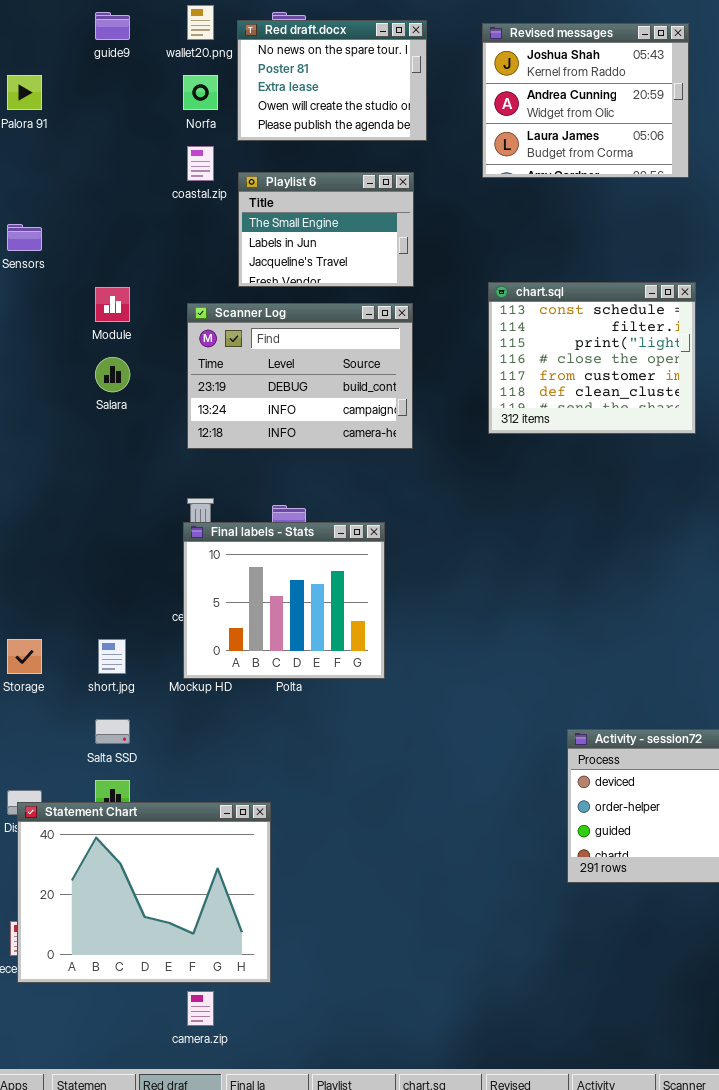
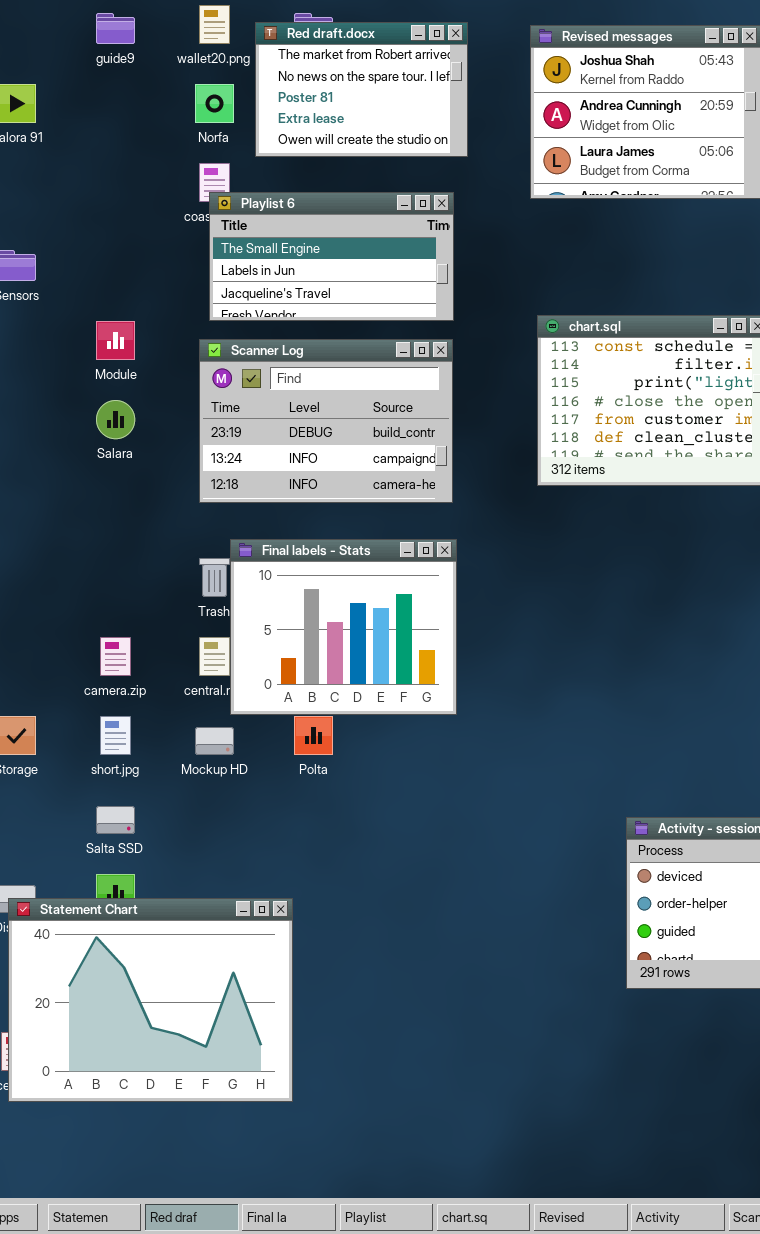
Red draft.docx: [237,20,427,141] -> [255,22,468,157], scrolled up 1 row
Playlist 6: [238,172,414,287] -> [209,192,454,321], resized
Final labels - Stats: [183,522,385,679] -> [230,539,457,715], moved
camera.zip: [187,991,214,1026] -> [100,637,131,676], moved

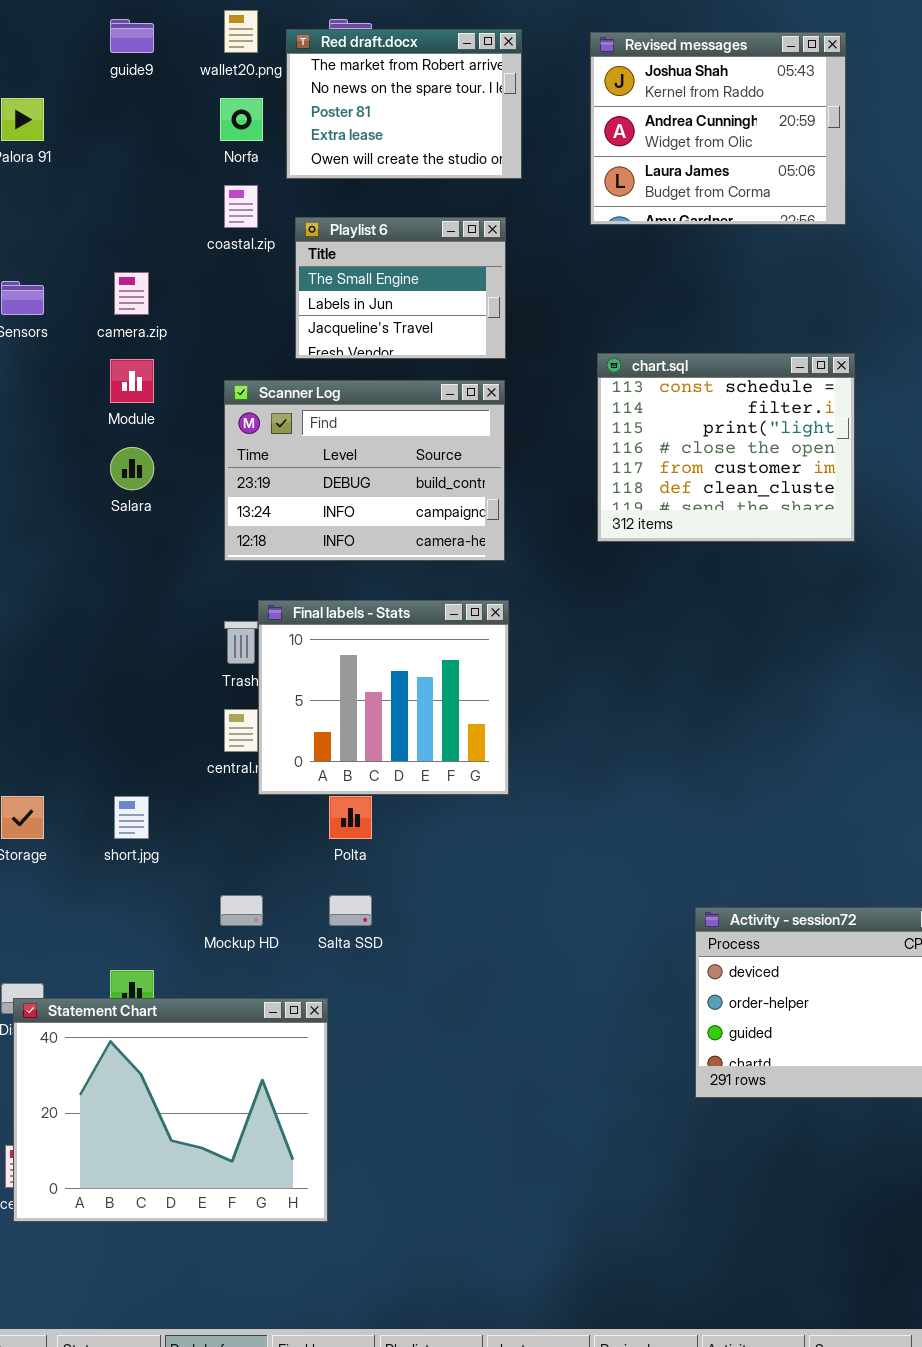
Playlist 6: [209,192,454,321] -> [295,217,506,359], resized
camera.zip: [100,637,131,676] -> [114,272,149,315], moved
Mockup HD: [195,727,234,755] -> [220,895,263,926], moved
Salta SSD: [96,806,135,834] -> [329,895,372,926], moved

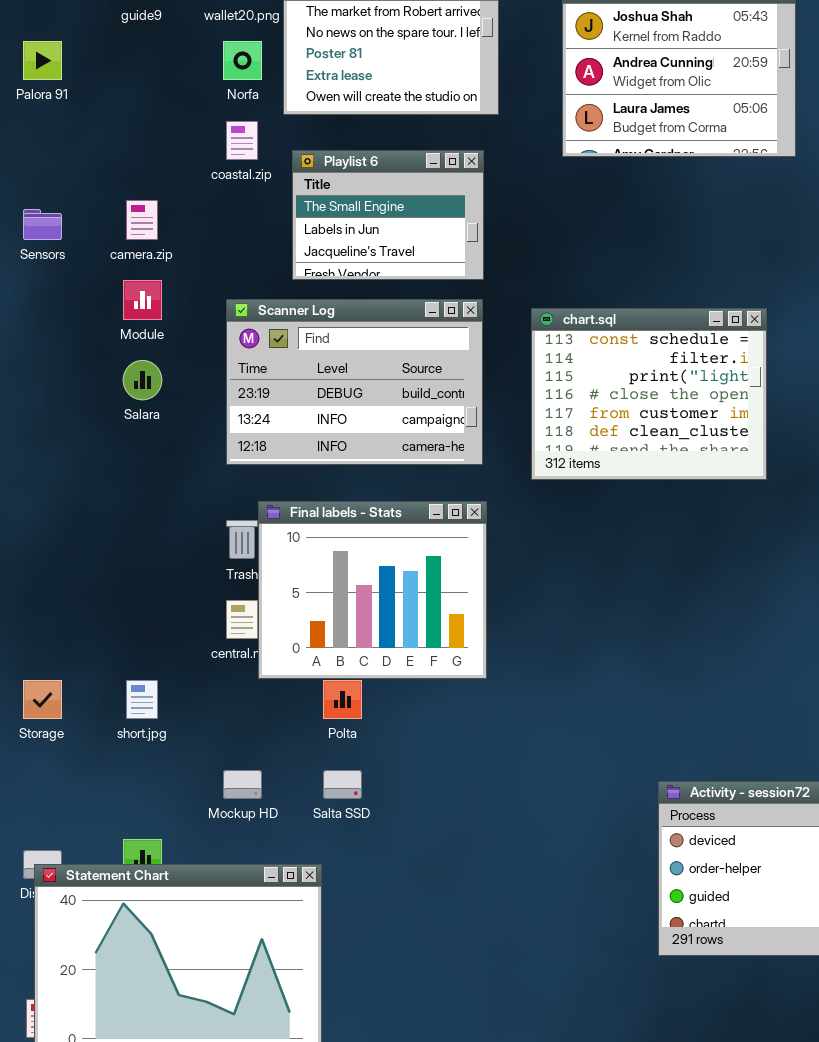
chart.sql: [597,353,855,542] -> [531,308,767,480], moved

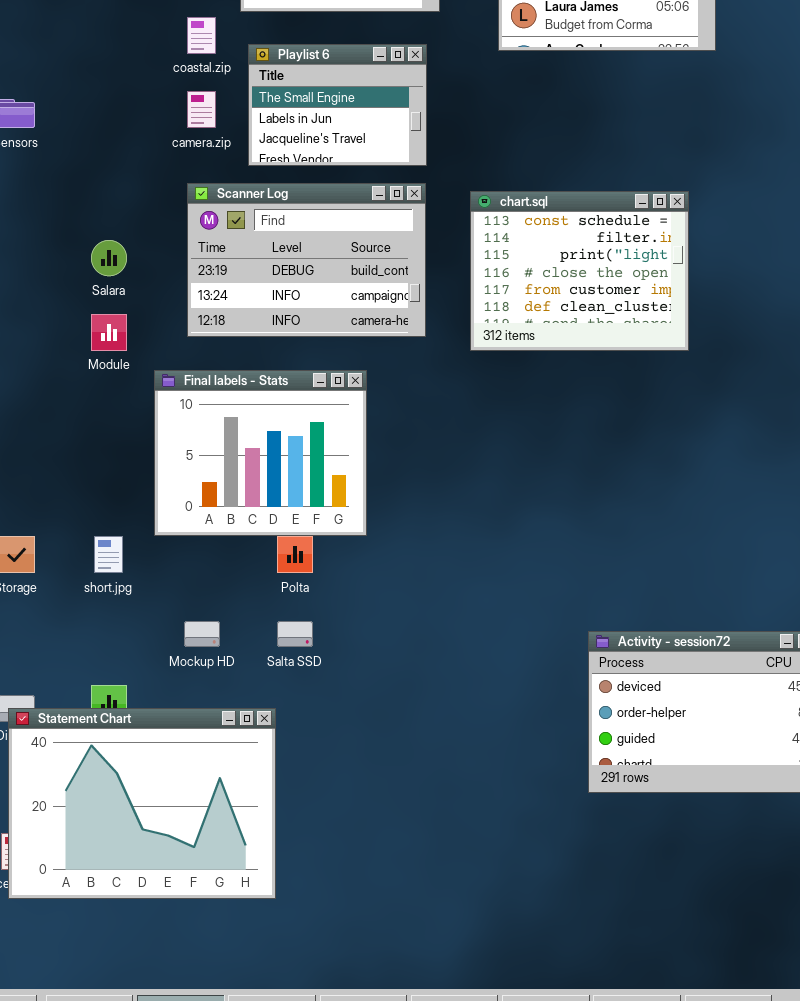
camera.zip: [126,200,158,240] -> [187,91,216,128], moved
Module: [123,280,162,320] -> [91,314,127,351], moved
Final labels - Stats: [258,501,487,679] -> [154,370,367,536], moved

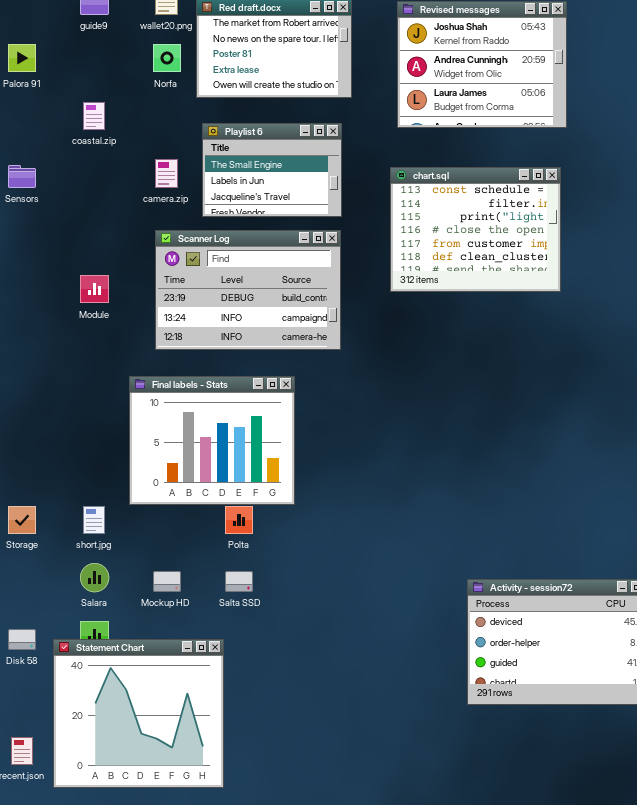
coastal.zip: [187,17,216,54] -> [83,102,105,130], moved
chart.sql: [470,191,689,351] -> [390,167,561,292], moved
Salara: [91,240,127,276] -> [80,563,109,592], moved
Module: [91,314,127,351] -> [80,275,109,303], moved
Statement Chart: [8,708,276,899] -> [53,639,224,788], resized

